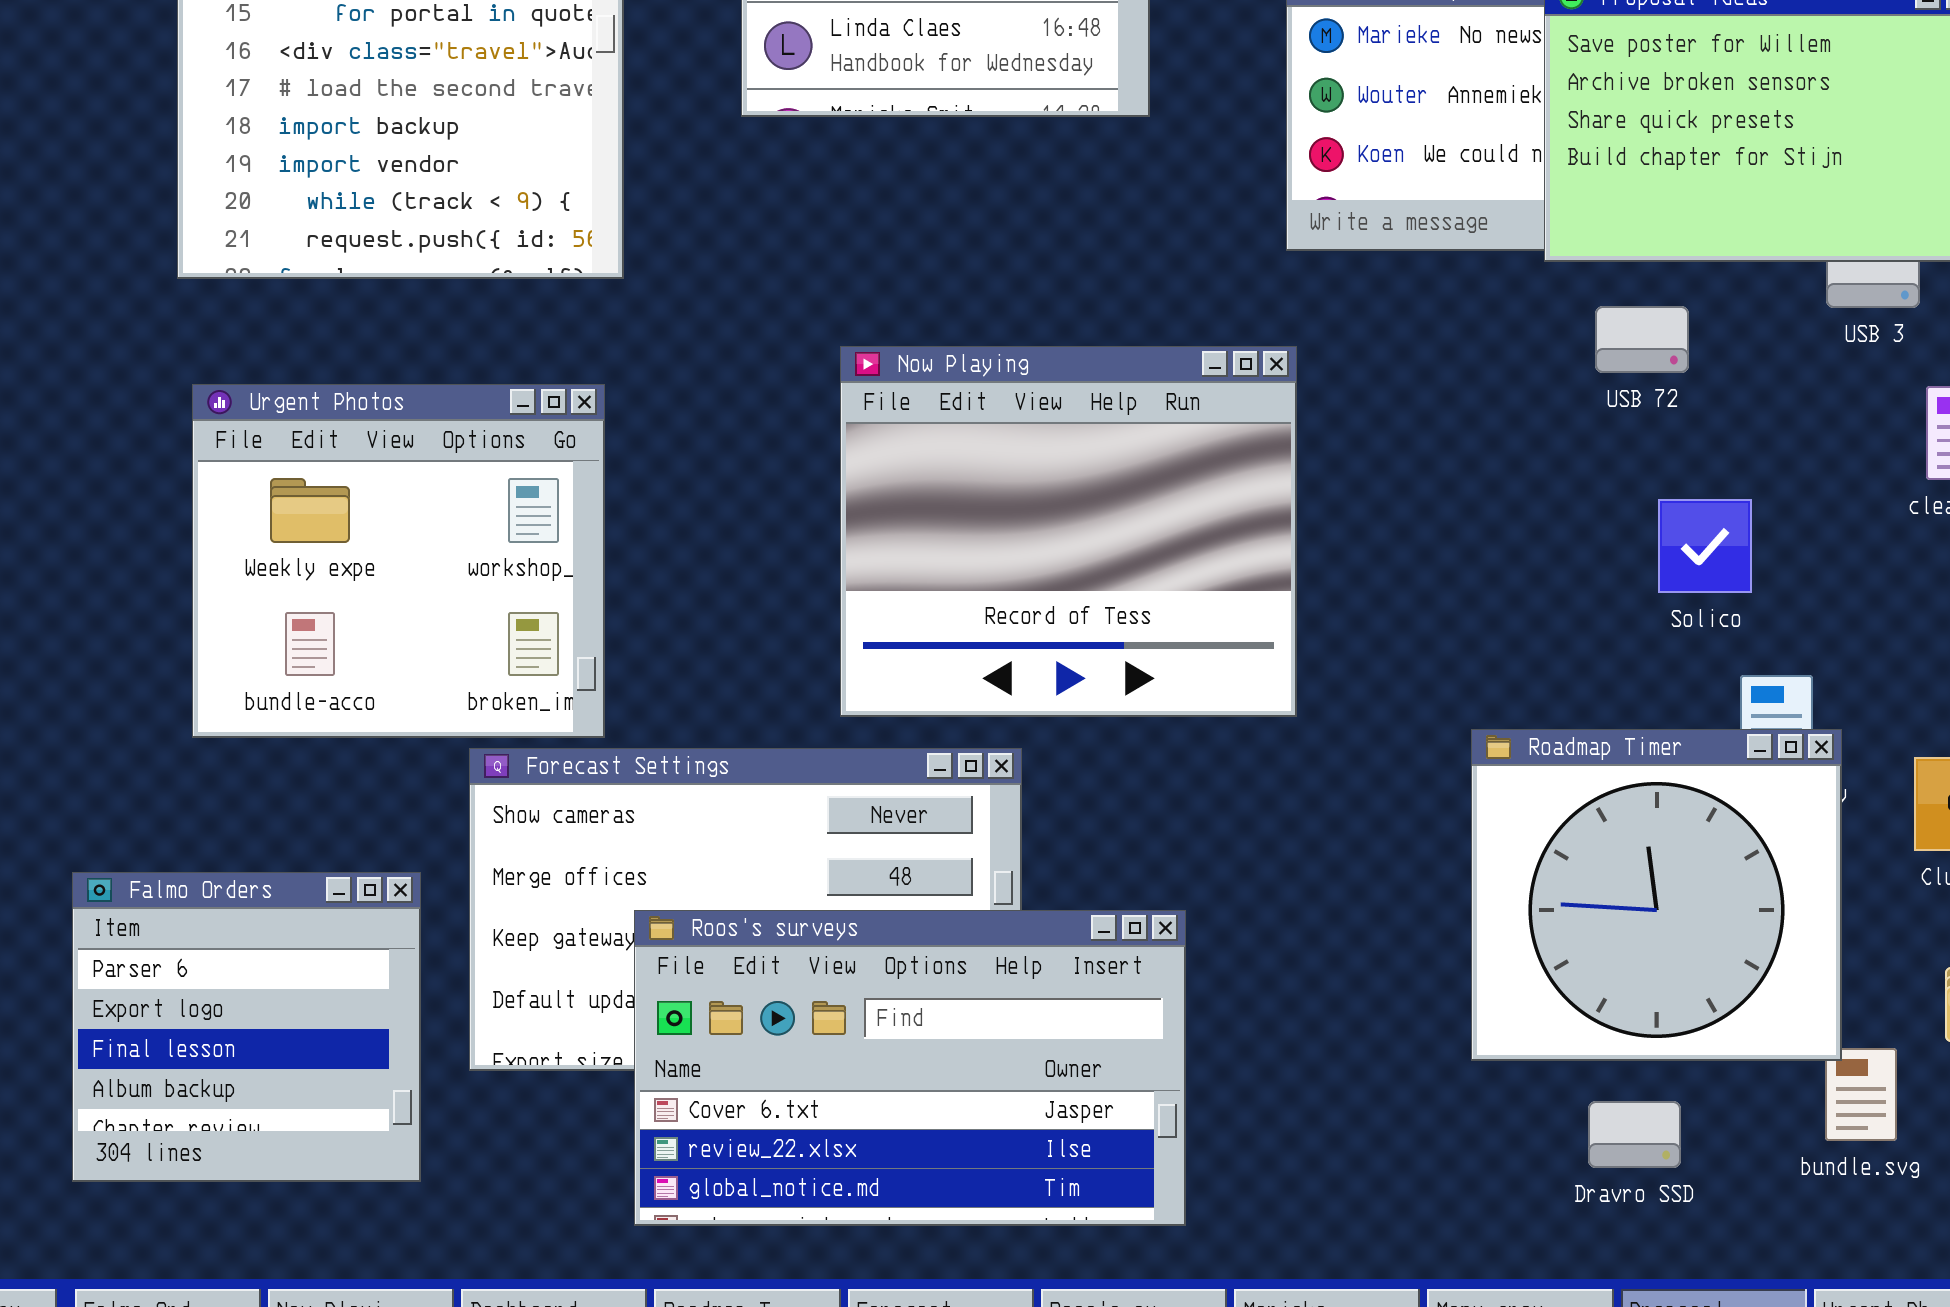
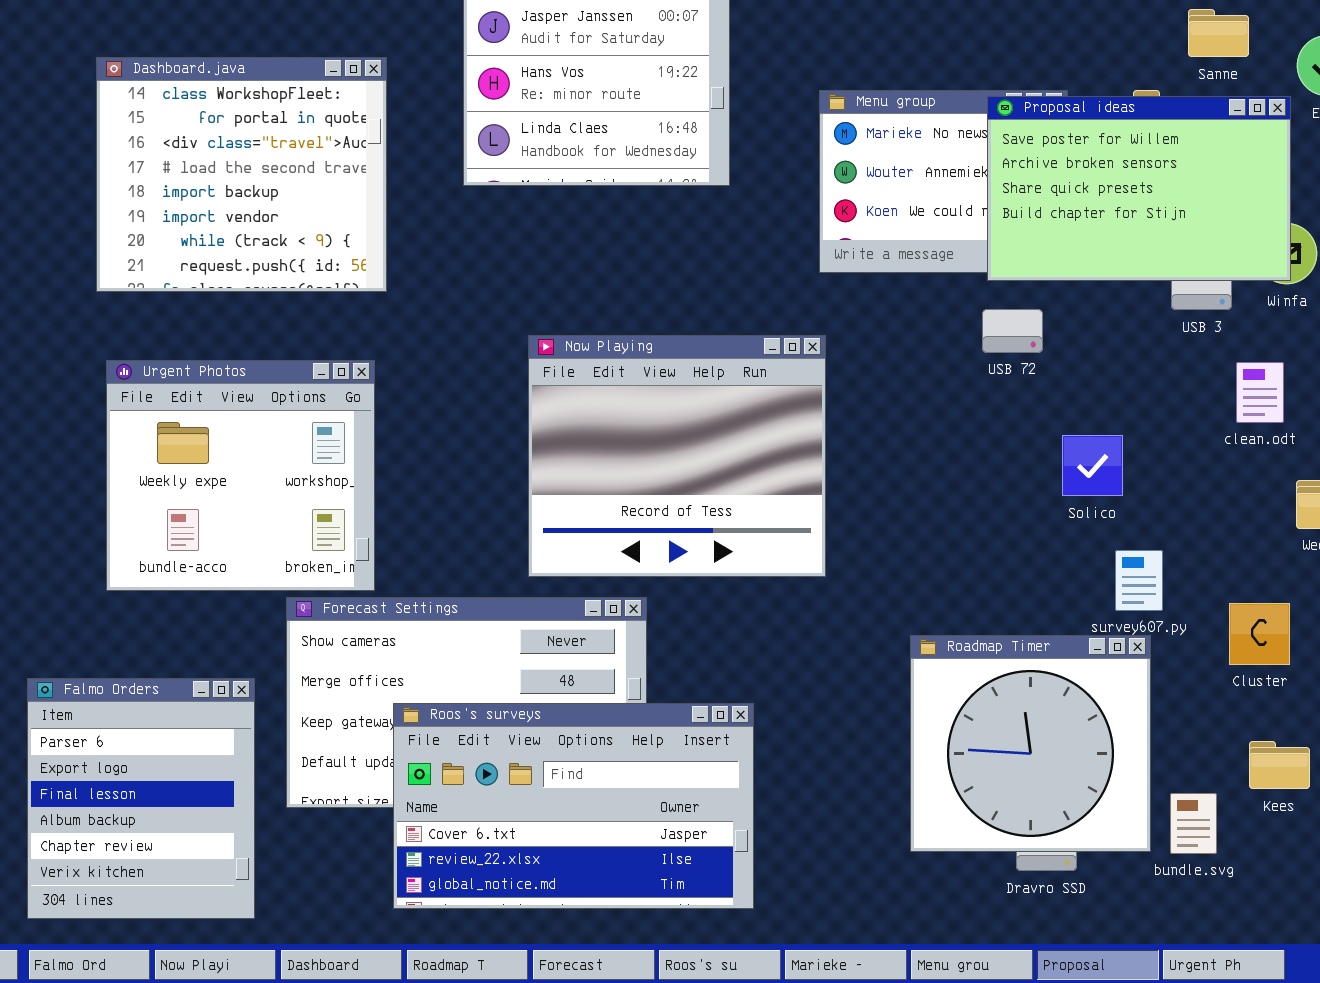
USB 72: [1595,306,1689,373] -> [982,309,1043,353], moved
Roadmap Timer: [1471,729,1842,1061] -> [910,635,1151,852], moved
Falmo Orders: [72,872,421,1182] -> [27,678,255,919], resized

